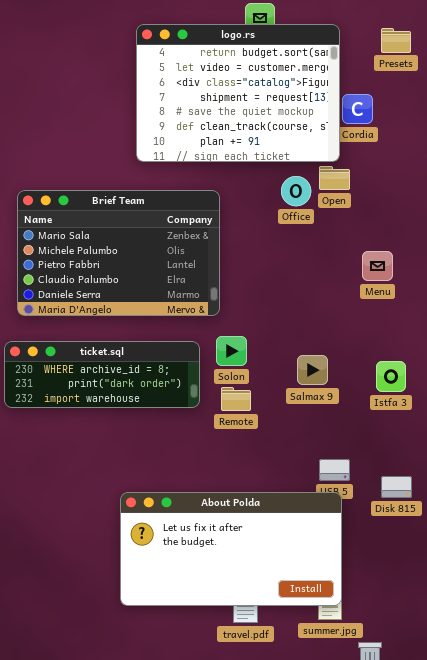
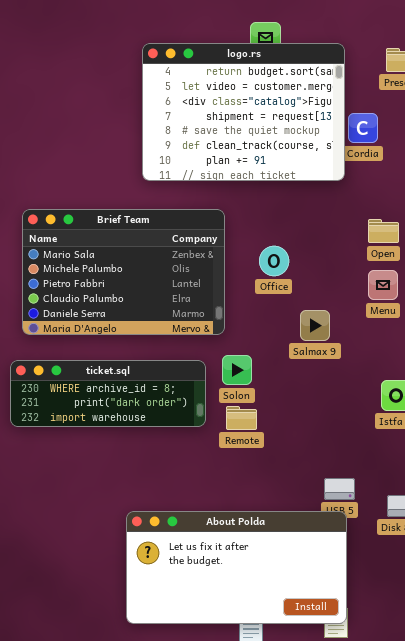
Open: [319,166,350,190] -> [368,219,399,243], moved
Office: [281,176,311,206] -> [259,246,289,276], moved
Salmax 9: [297,355,328,385] -> [300,310,330,341], moved

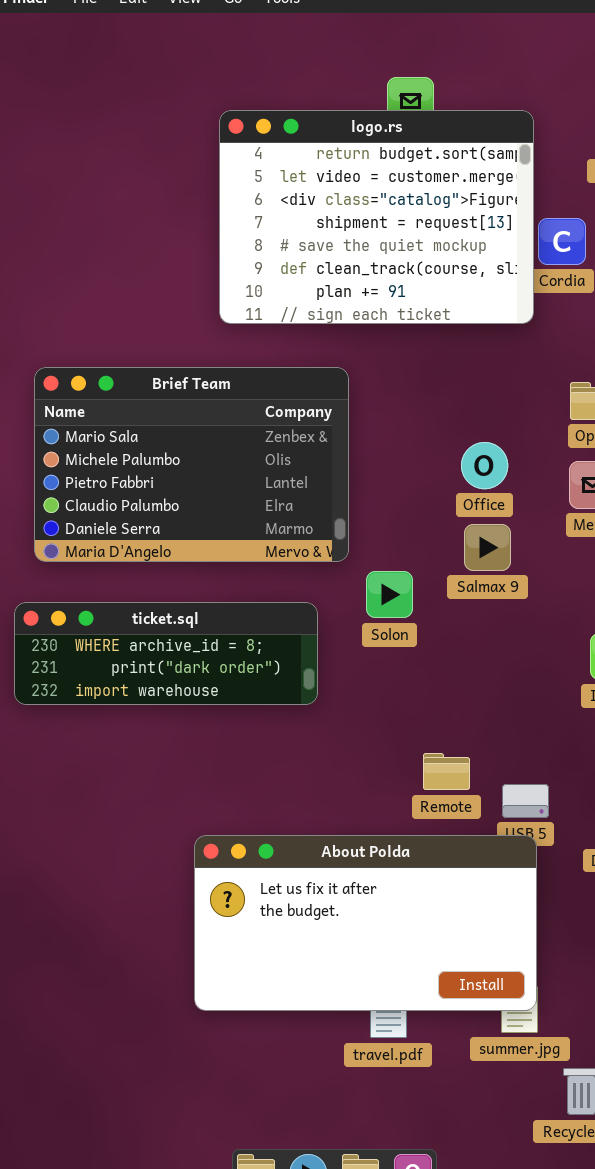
Office: [259,246,289,276] -> [461,442,508,489], moved
Solon: [222,355,252,385] -> [366,571,413,618], moved
Remote: [226,406,257,430] -> [423,753,470,790], moved

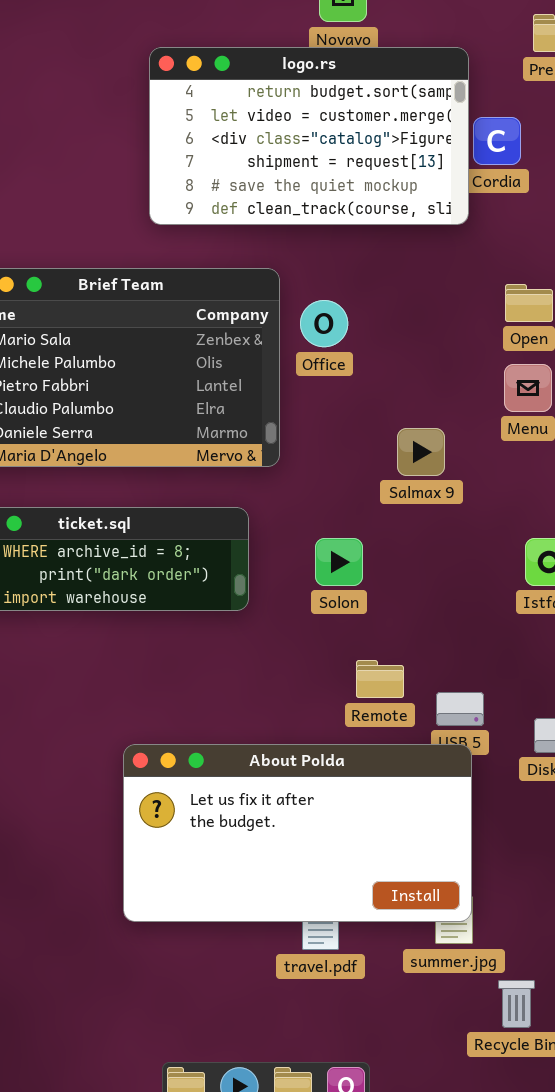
logo.rs: [219,110,534,324] -> [149,47,469,225], resized
Office: [461,442,508,489] -> [300,300,348,347], moved
Solon: [366,571,413,618] -> [315,538,363,586], moved

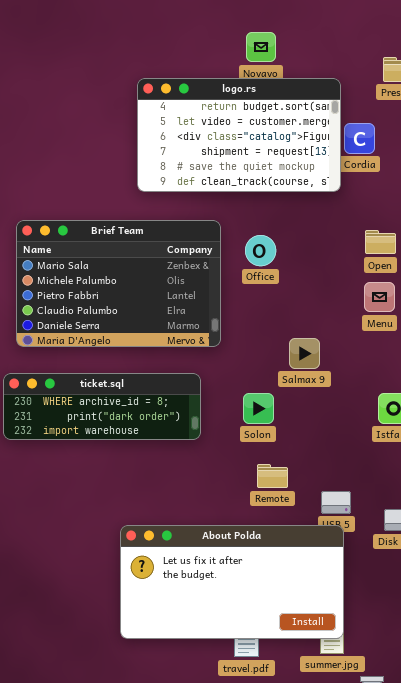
Office: [300,300,348,347] -> [245,235,276,266], moved
Salmax 9: [397,428,445,476] -> [289,338,320,369], moved
Remote: [356,660,404,698] -> [257,464,288,488], moved

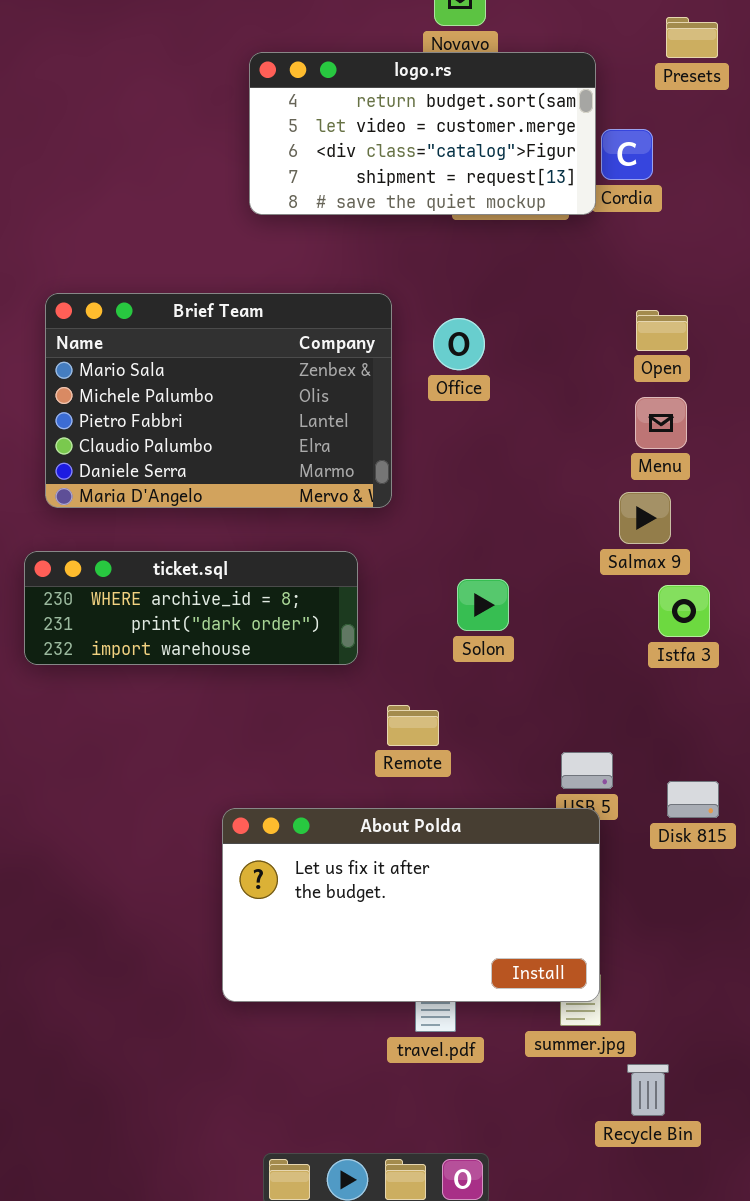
logo.rs: [137,78,341,192] -> [249,52,596,215], resized
Salmax 9: [289,338,320,369] -> [619,492,671,544], moved
Solon: [243,393,274,424] -> [457,579,509,631], moved
Remote: [257,464,288,488] -> [387,705,439,746], moved

